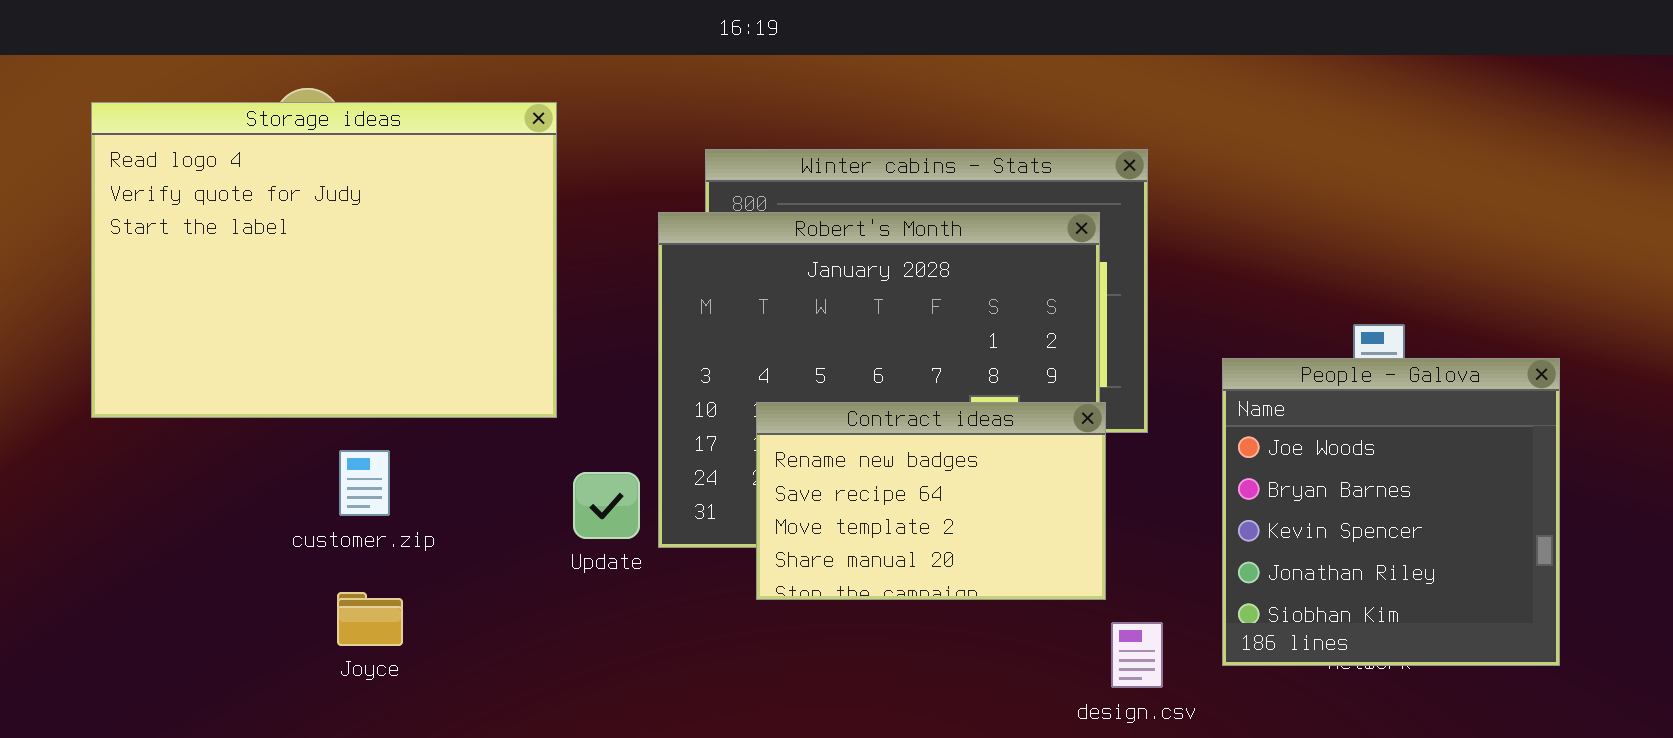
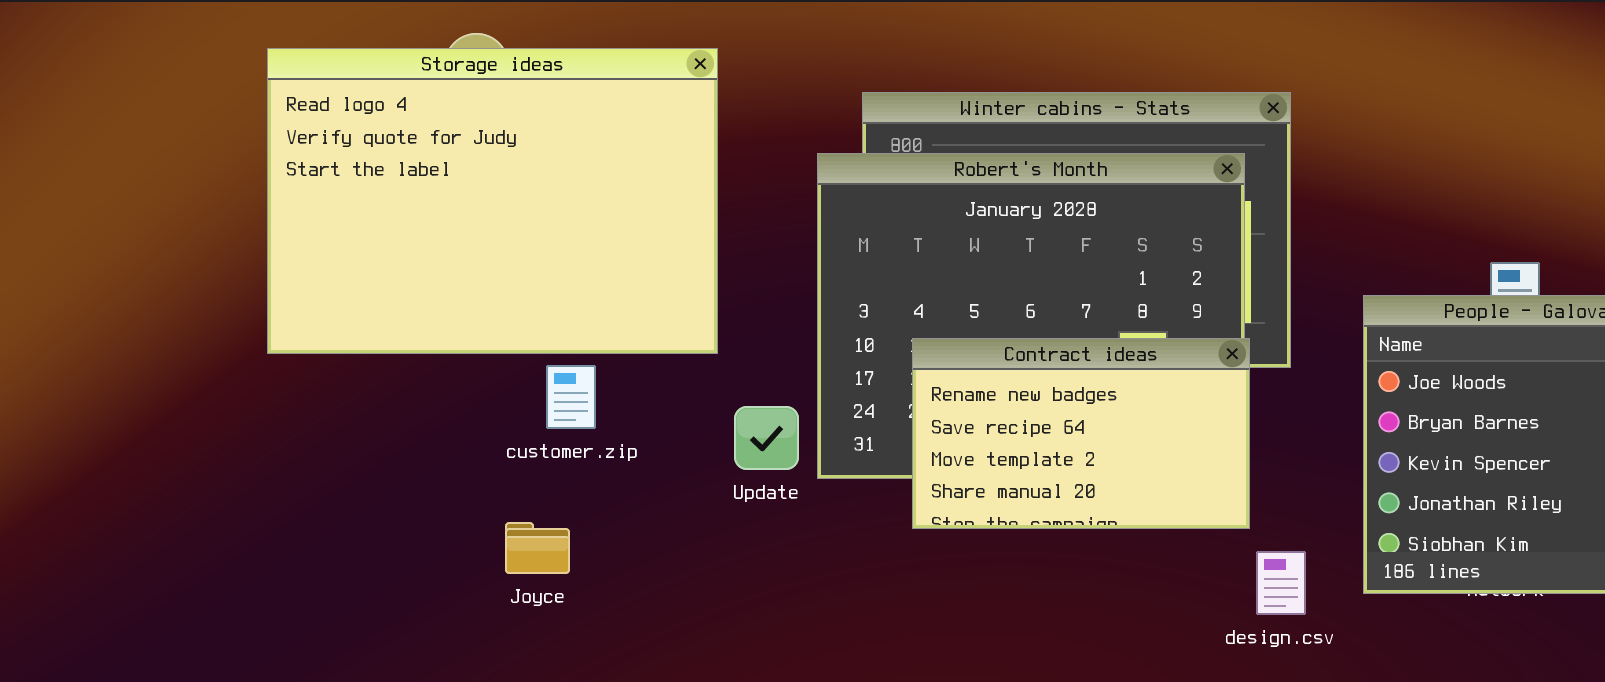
customer.zip: [339,450,390,516] -> [546,365,596,429], moved

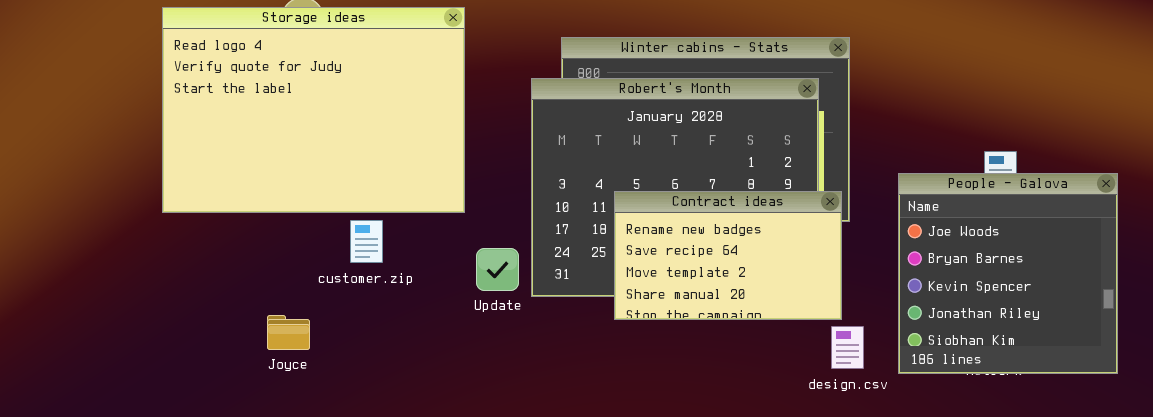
Contract ideas: [912,338,1250,529] -> [614,191,842,320], moved
Joyce: [505,522,570,574] -> [267,315,310,350], moved
design.csv: [1256,551,1306,615] -> [831,326,864,369], moved

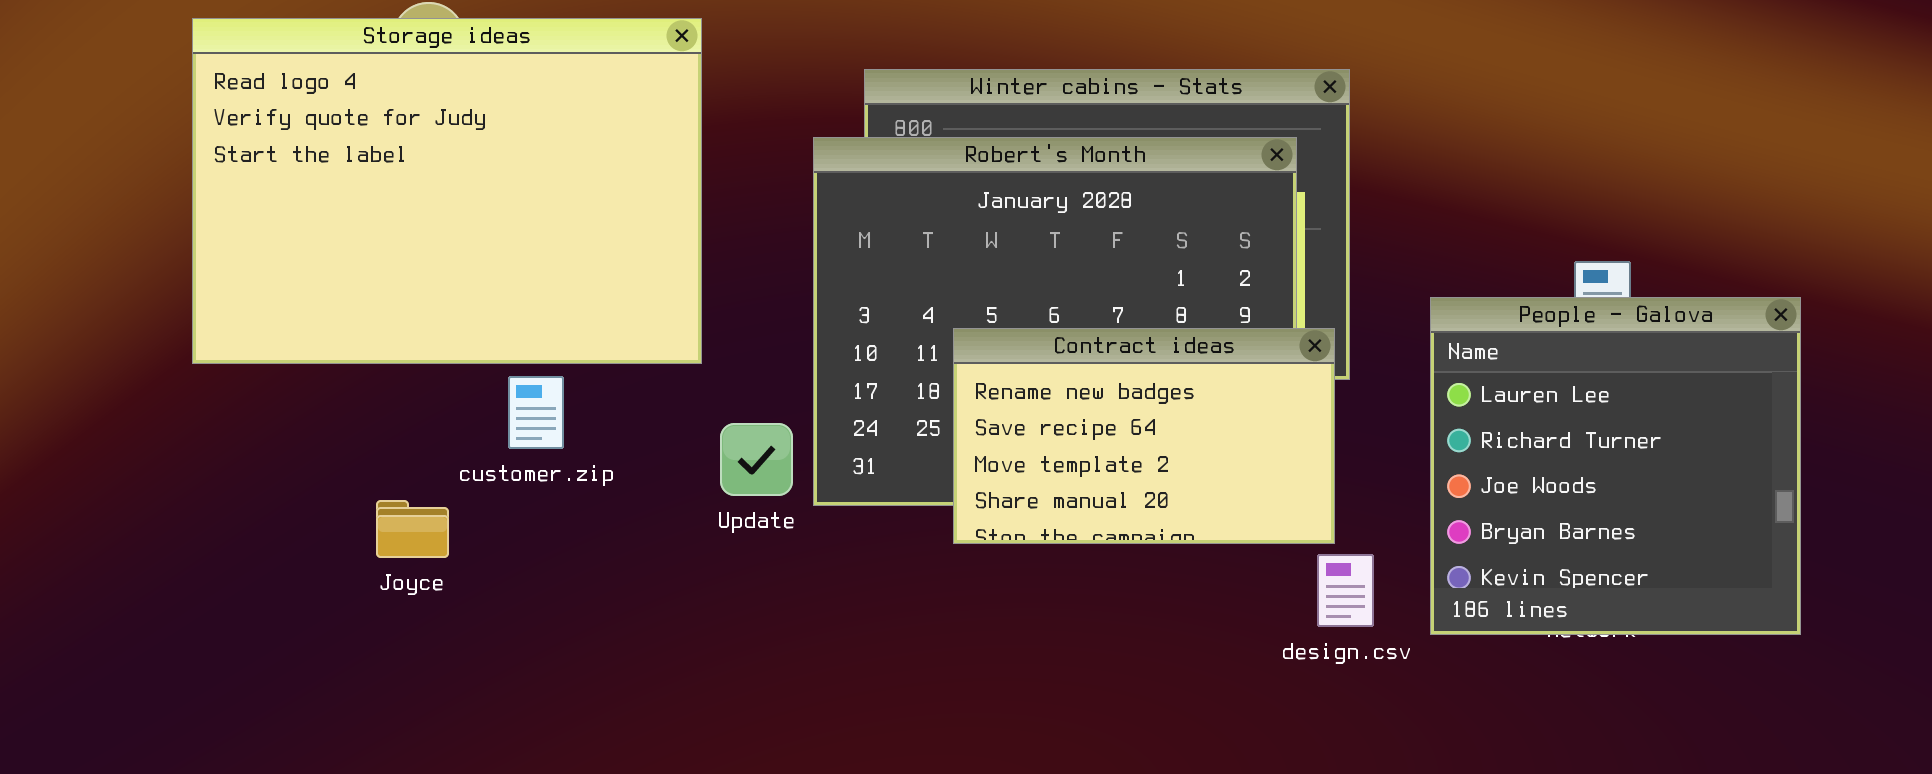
People - Galova: [898,173,1118,374] -> [1430,297,1801,635], scrolled up 2 rows
Joyce: [267,315,310,350] -> [376,500,449,558], moved

